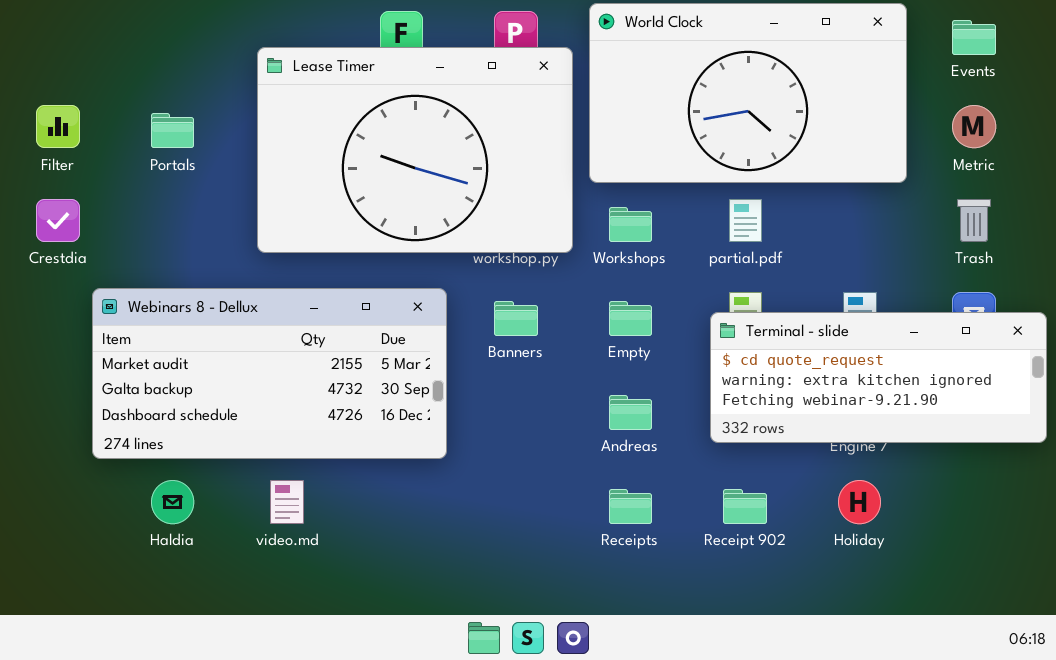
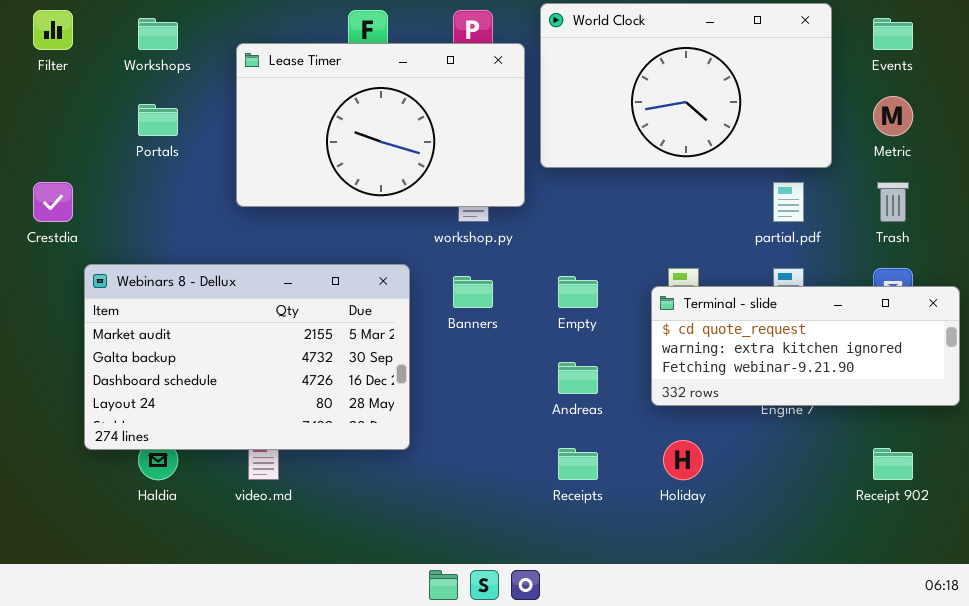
Lease Timer: [257,47,573,253] -> [236,43,525,207], resized
Filter: [36,105,80,148] -> [33,10,73,50], moved
partial.pdf: [729,199,762,242] -> [773,182,804,222], moved
Workshops: [609,207,652,242] -> [138,18,178,50], moved
Webinars 8 - Dellux: [92,288,447,459] -> [84,264,410,450], resized
Holiday: [838,480,881,524] -> [663,440,703,480], moved
Receipt 902: [723,489,767,524] -> [873,448,913,480], moved

